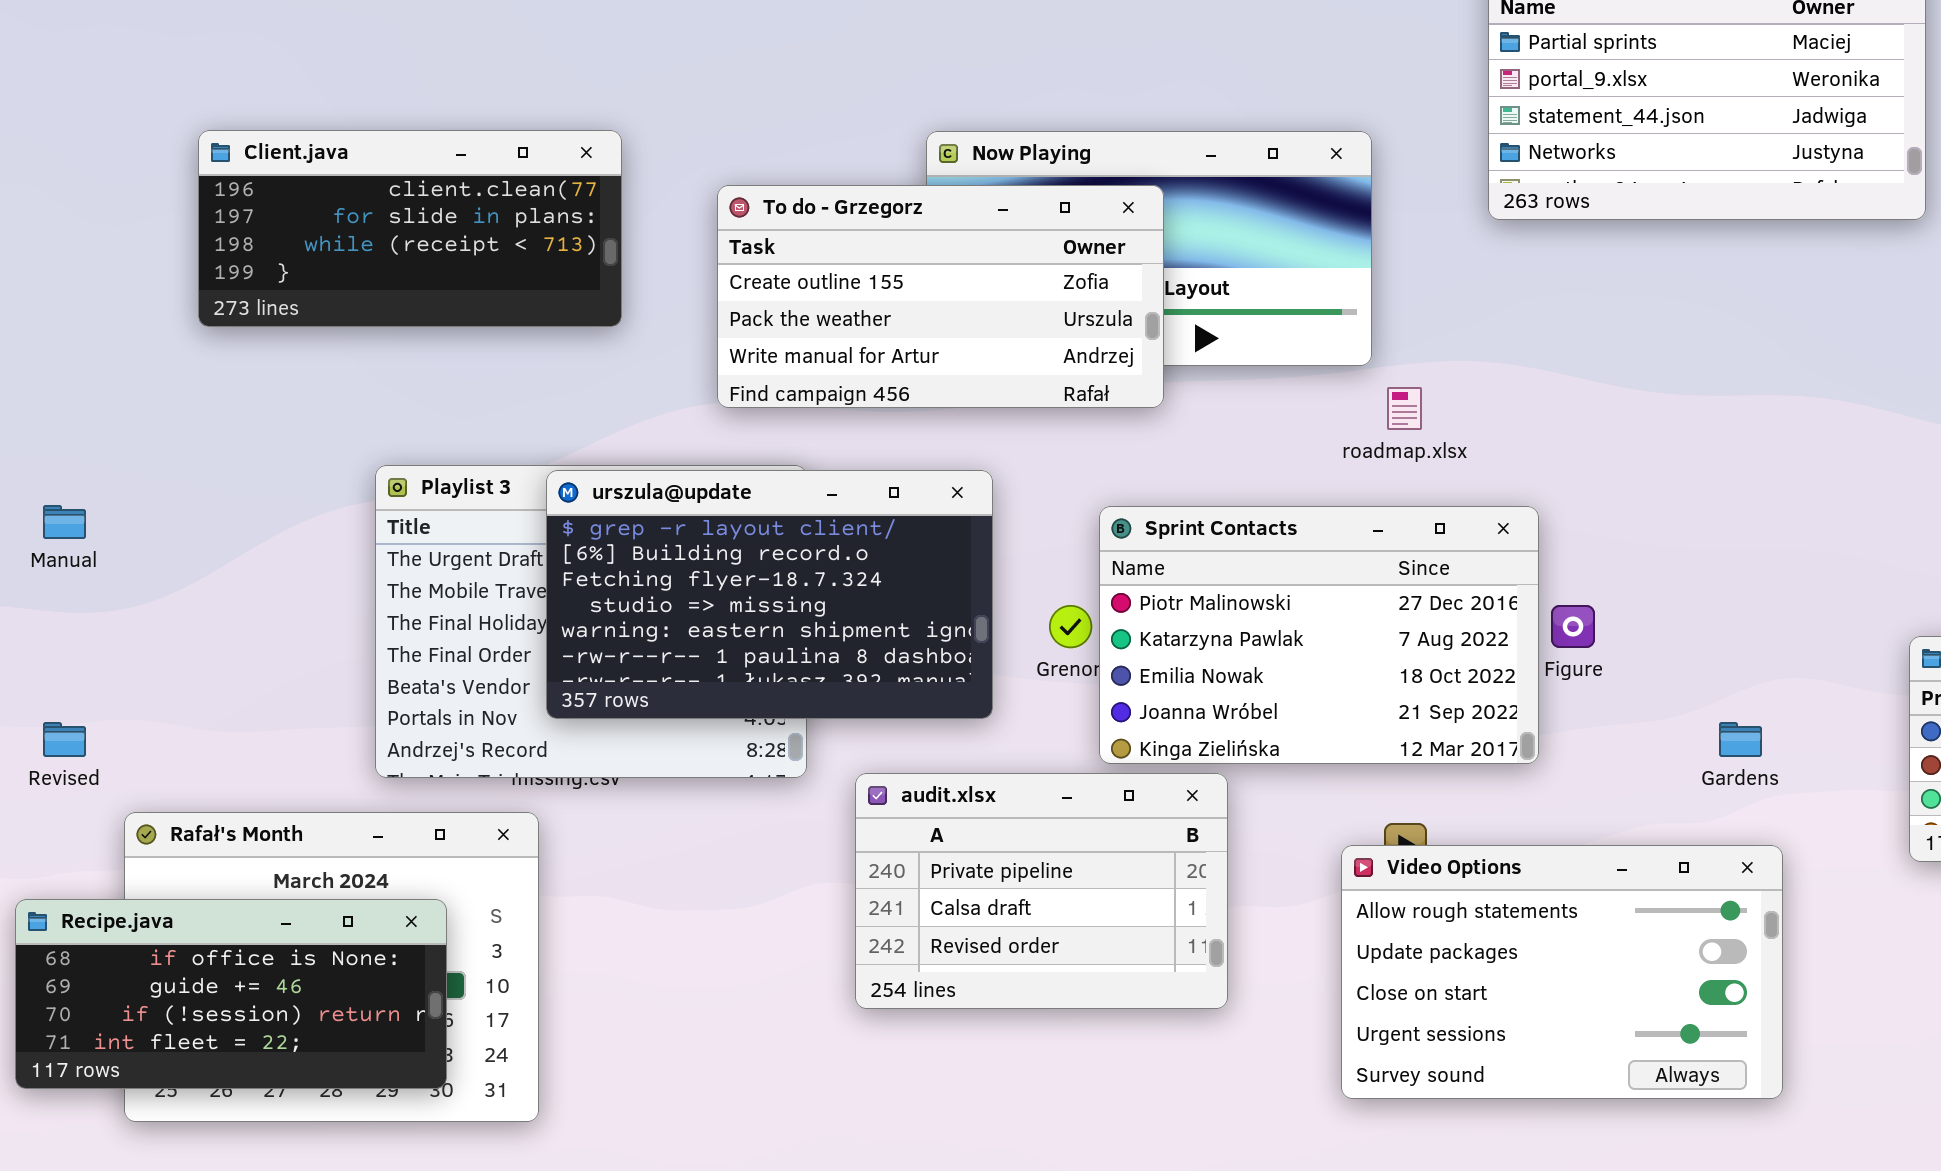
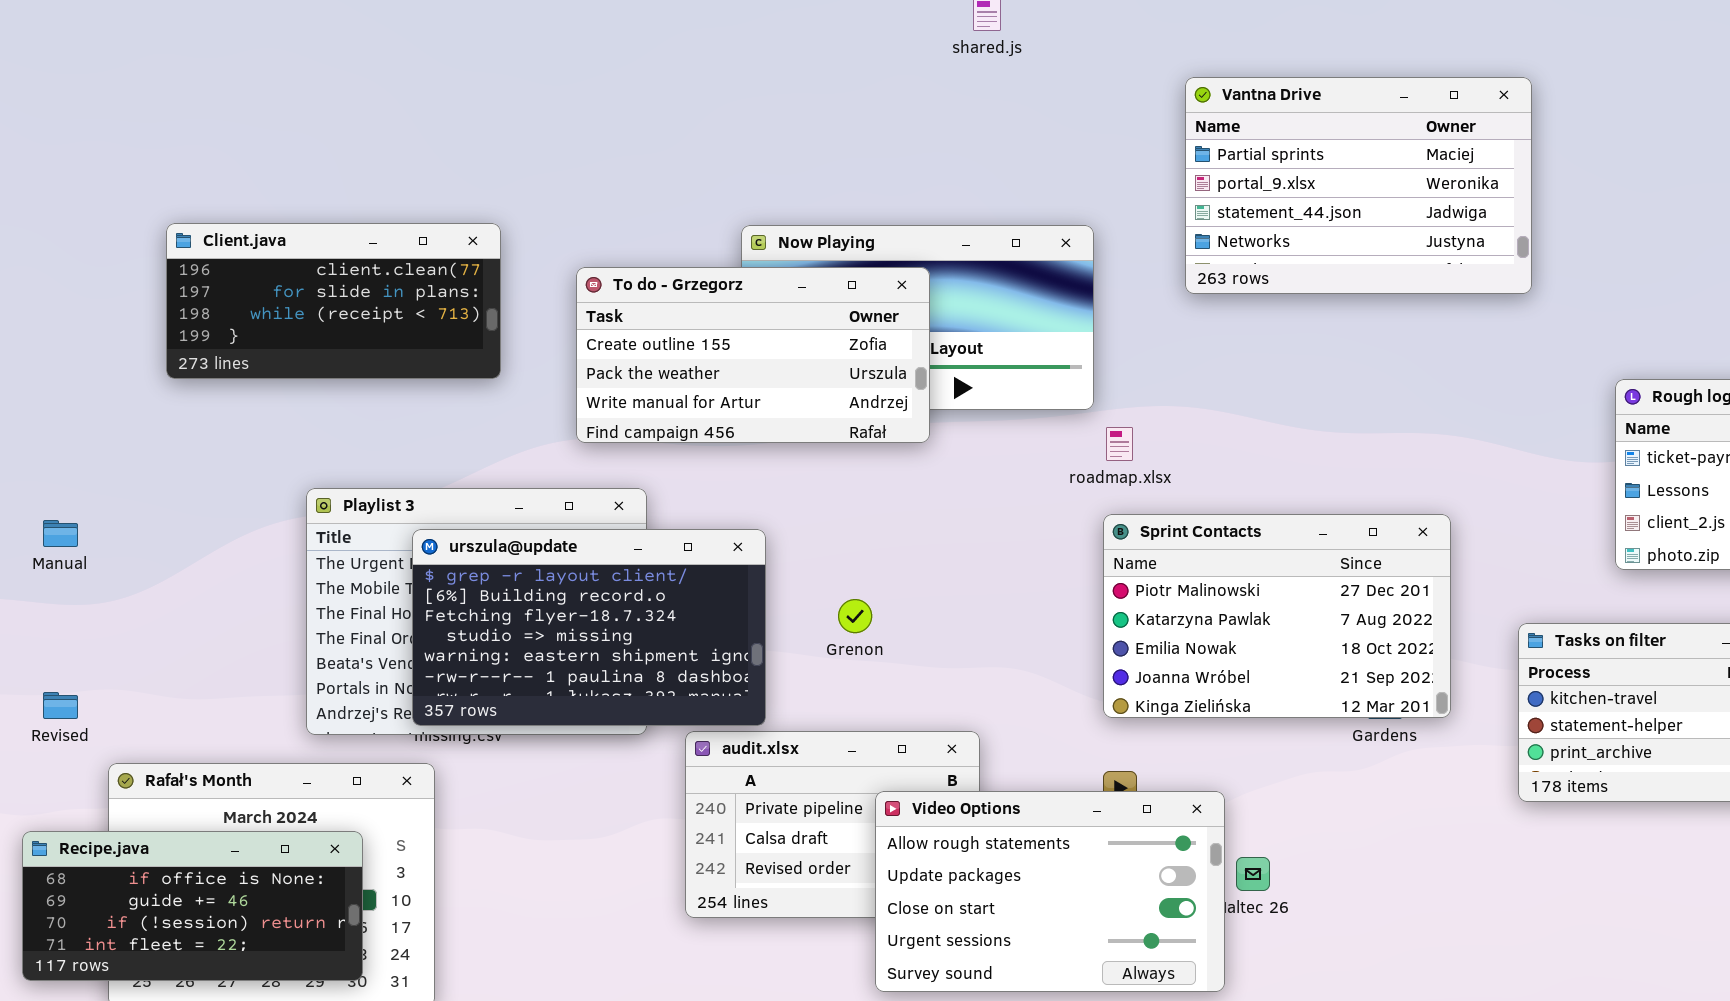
urszula@update: [546,470,993,719] -> [412,529,766,726], moved
Sprint Contacts: [1099,506,1539,764] -> [1103,514,1451,718], moved
Video Options: [1341,845,1783,1099] -> [875,791,1225,992], moved

